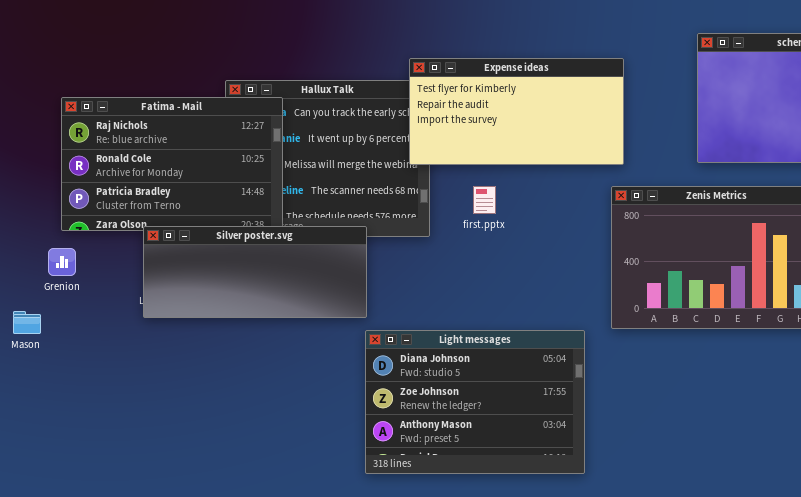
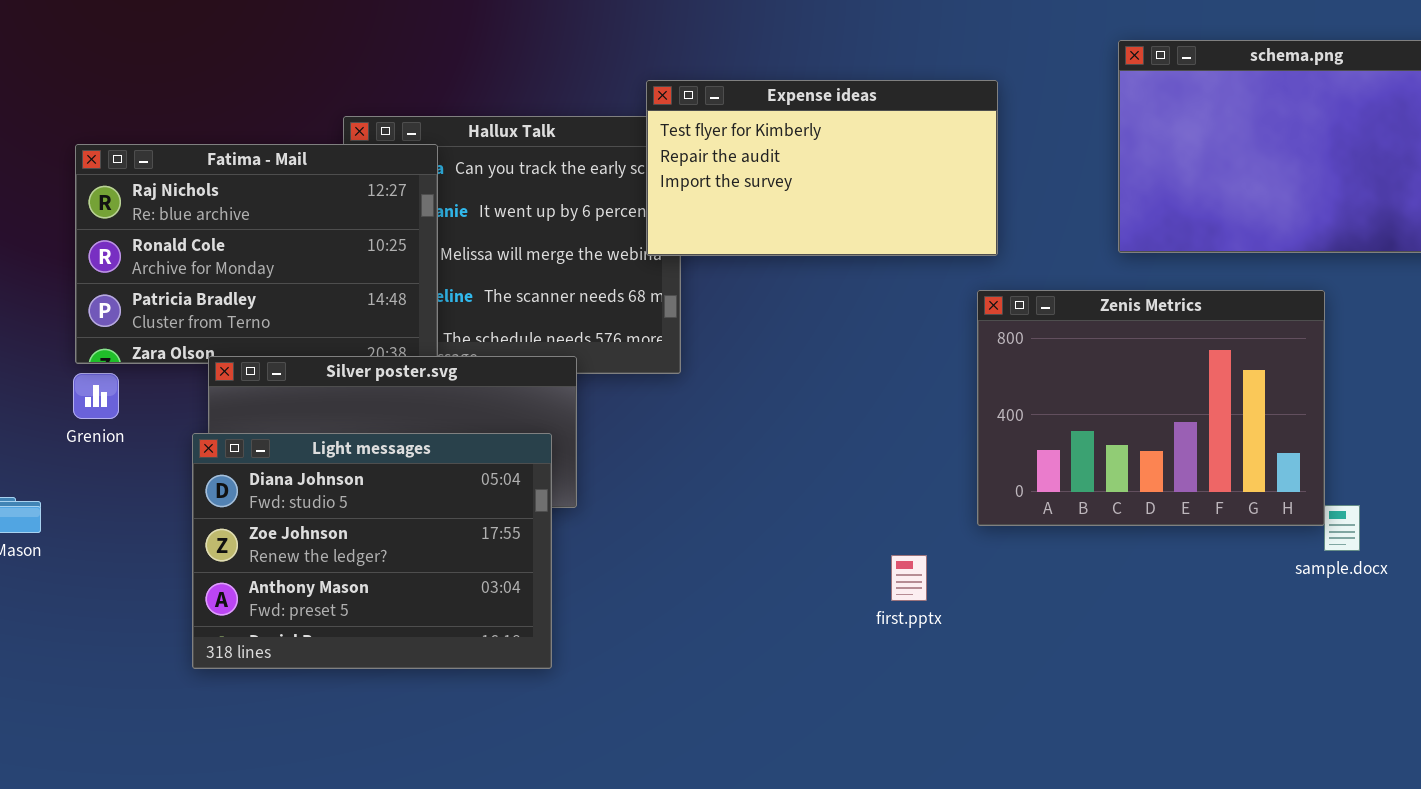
first.pptx: [473,186,496,214] -> [891,555,927,601], moved
Grenion: [48,248,76,276] -> [73,373,119,419], moved
Light messages: [365,330,585,474] -> [192,433,552,669], moved

